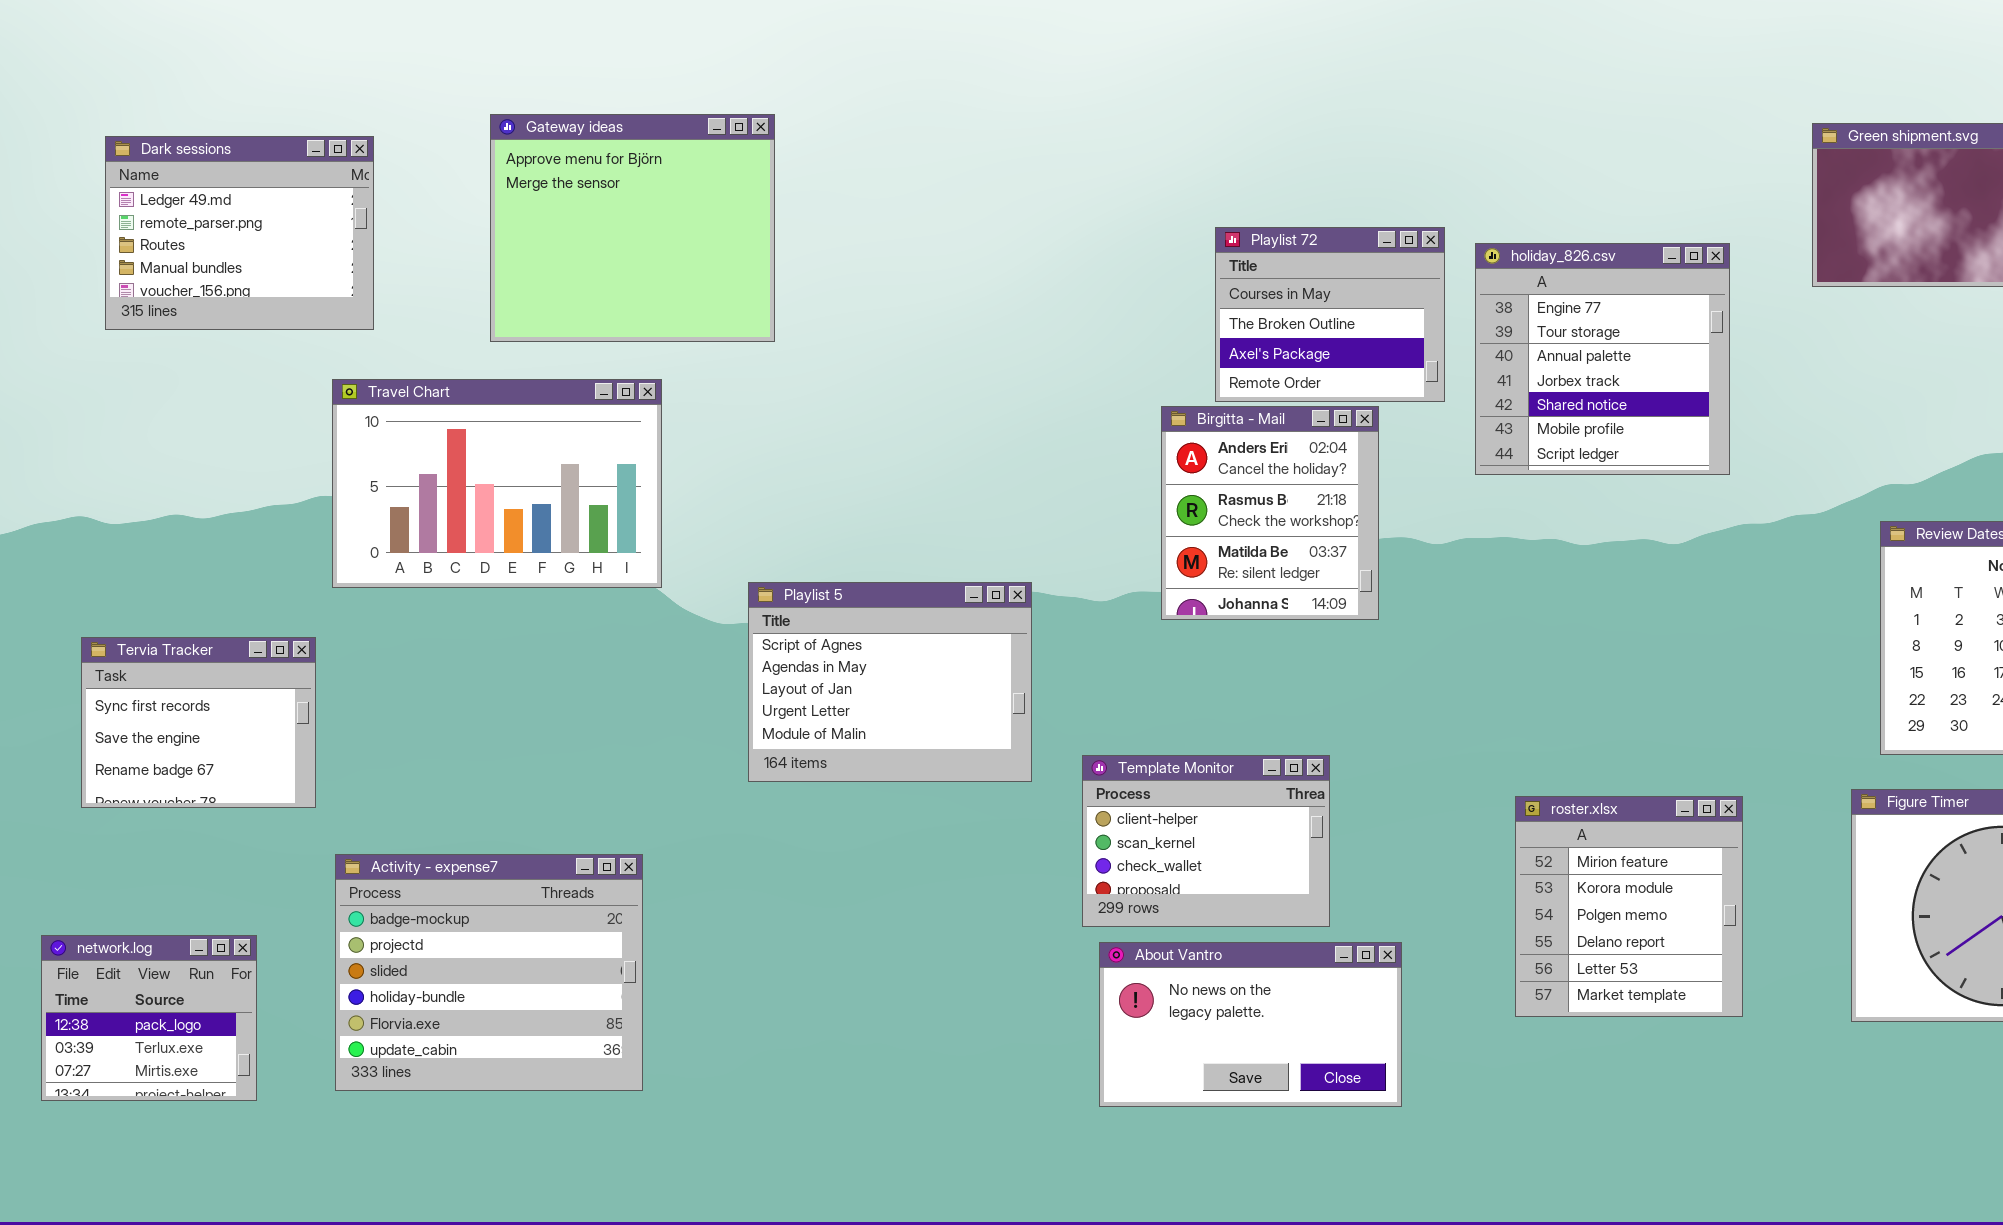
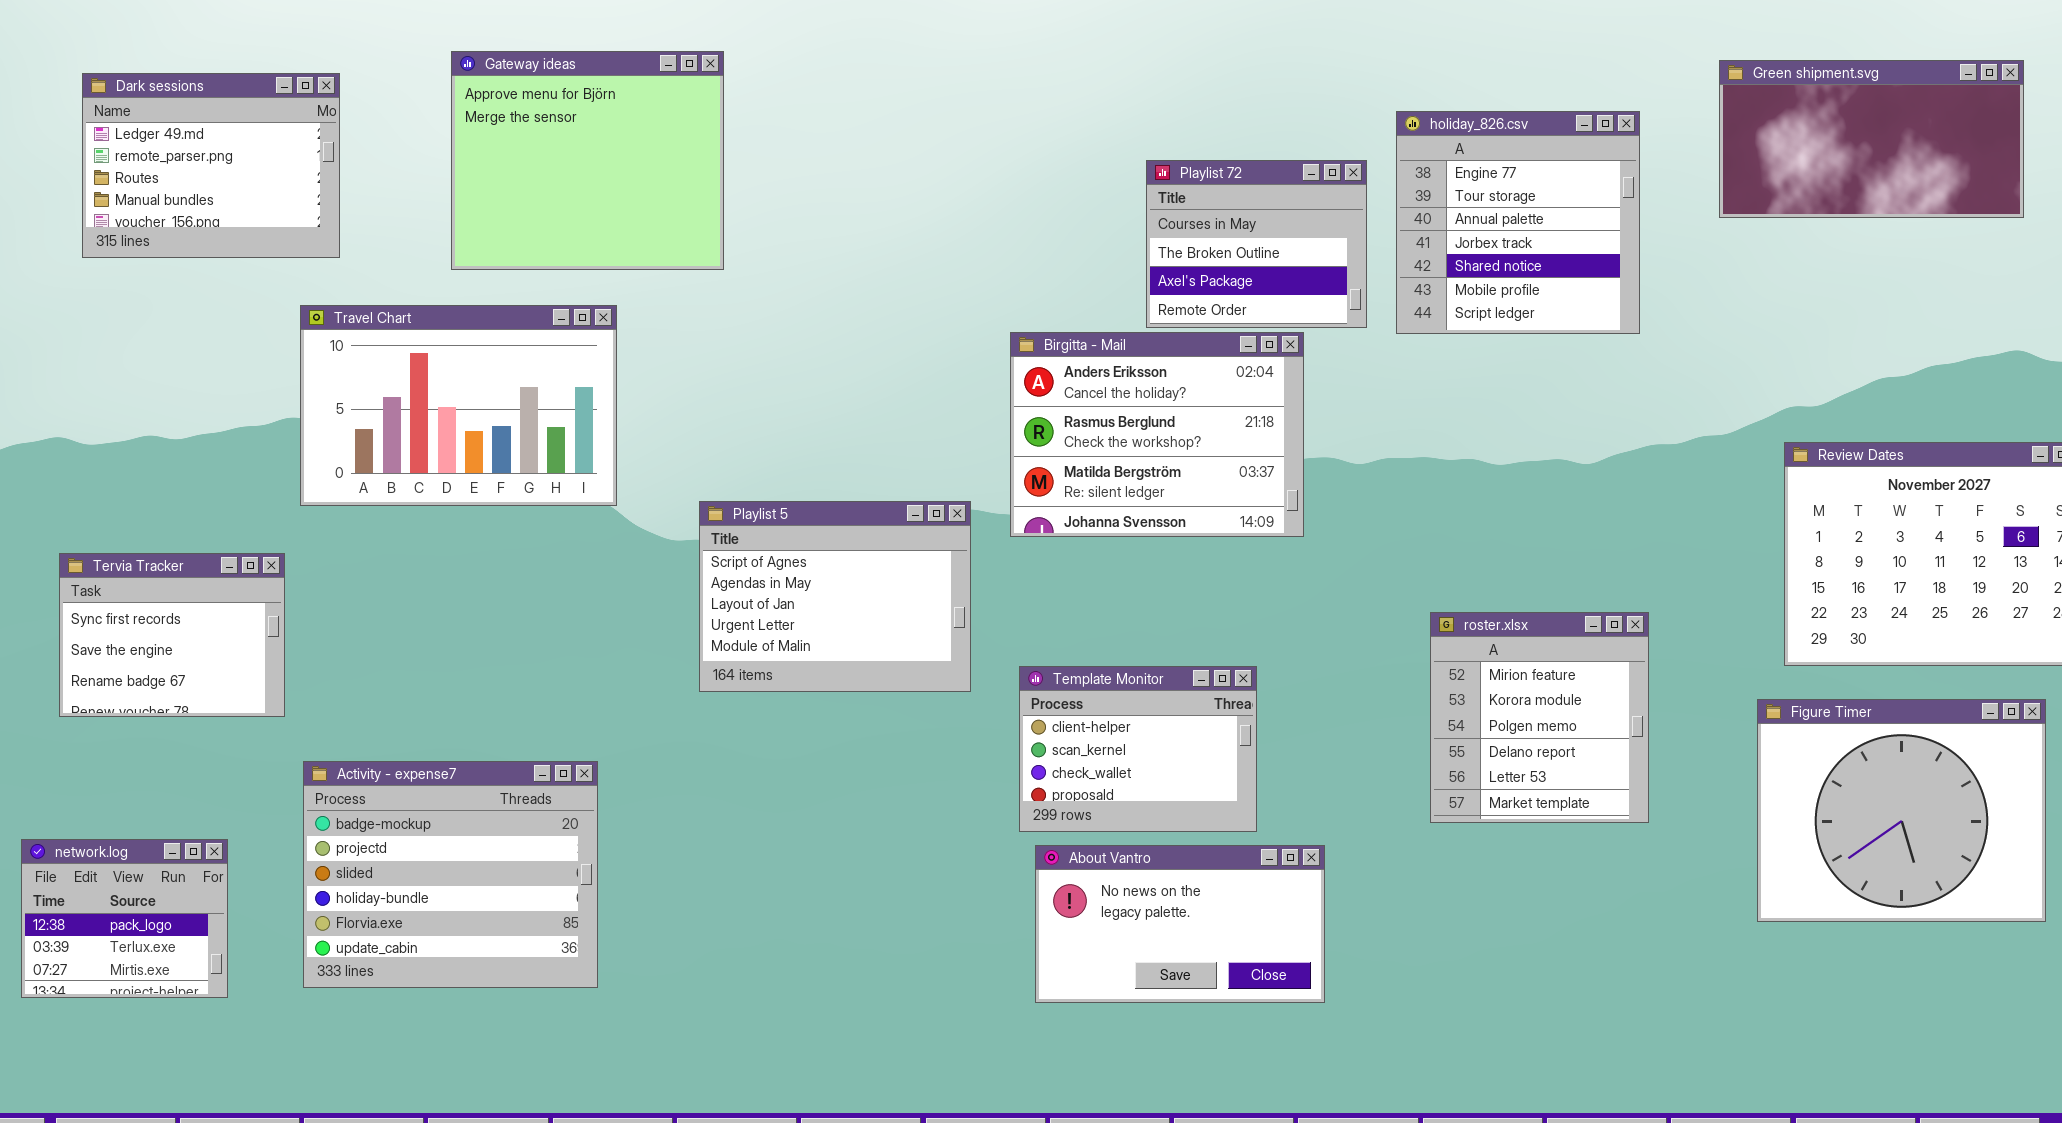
holiday_826.csv: [1475,243,1730,475] -> [1396,111,1640,334], moved
Birgitta - Mail: [1161,406,1379,620] -> [1010,332,1304,537], resized
roster.xlsx: [1515,796,1743,1017] -> [1430,612,1649,823], moved

